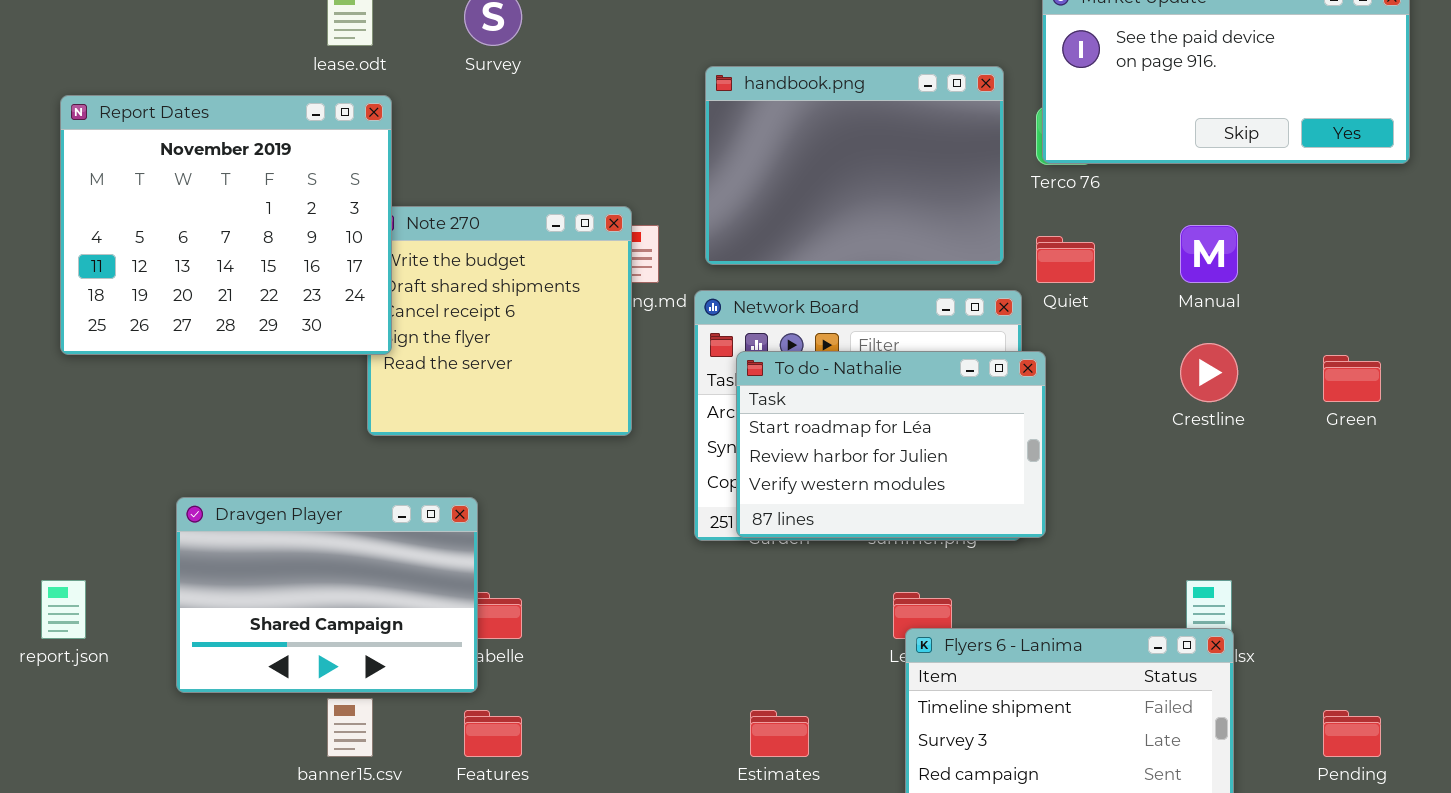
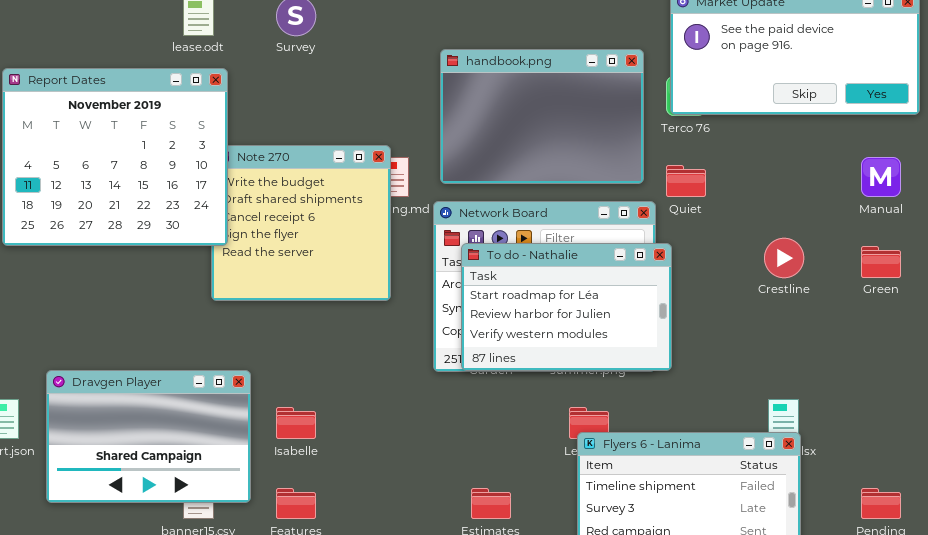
Manual: [1180,225,1238,283] -> [861,157,901,197], moved
Dravgen Player: [176,497,478,693] -> [46,370,251,503], moved

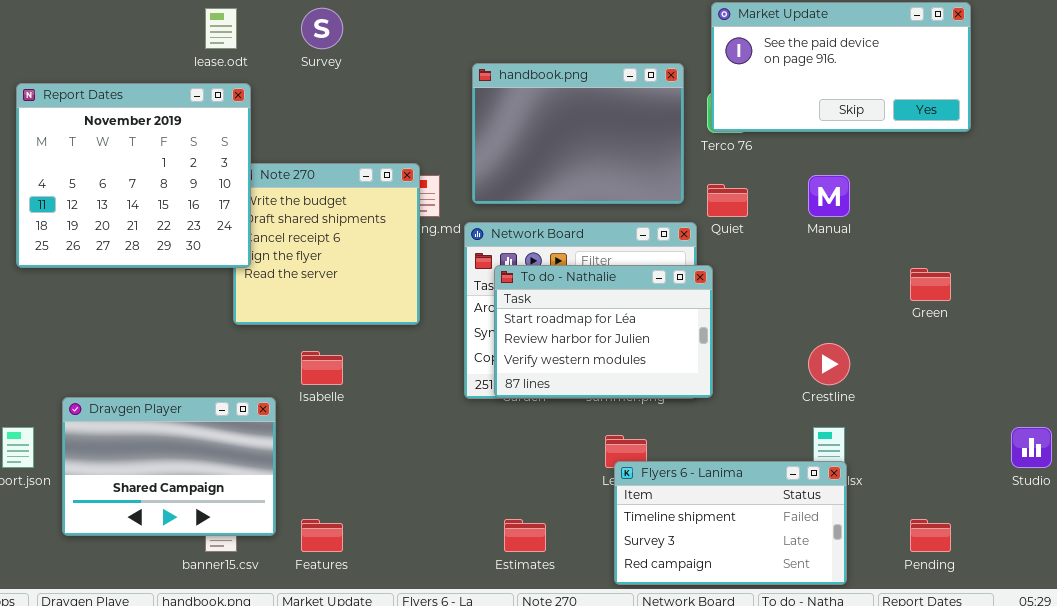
Manual: [861,157,901,197] -> [808,175,850,217], moved
Crestline: [764,238,804,278] -> [808,343,850,385], moved
Isabelle: [276,407,316,439] -> [301,351,343,385], moved

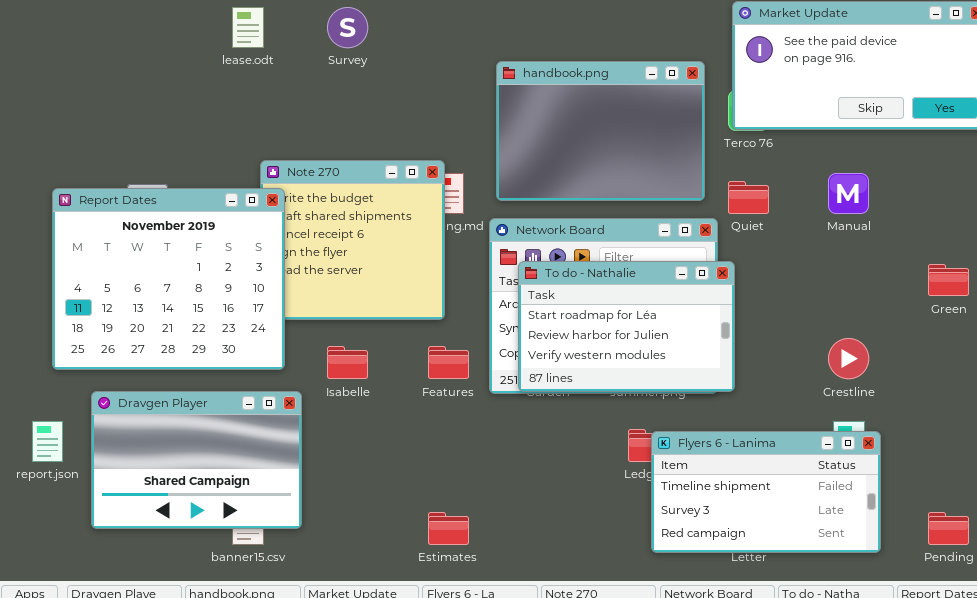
Report Dates: [16,83,251,268] -> [52,188,285,370], moved
Flyers 6 - Lanima: [614,461,847,585] -> [651,431,881,553], moved
Features: [301,519,343,552] -> [428,346,469,379], moved
Estimates: [504,519,546,552] -> [428,512,469,545], moved

